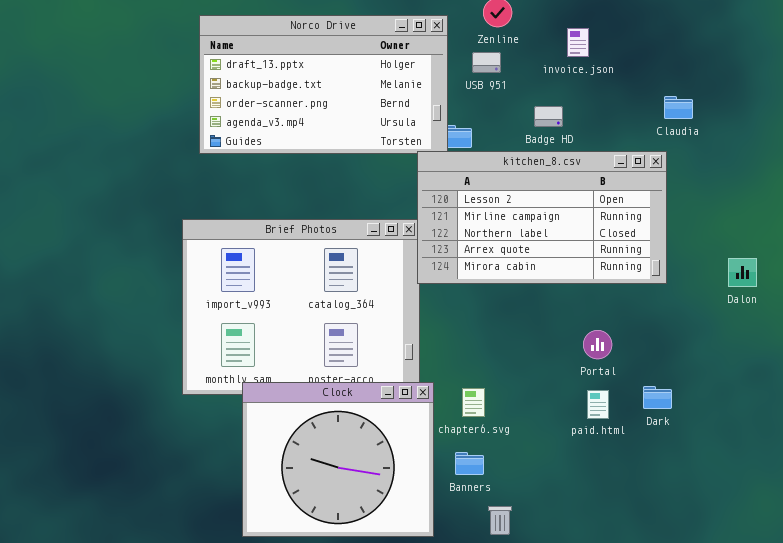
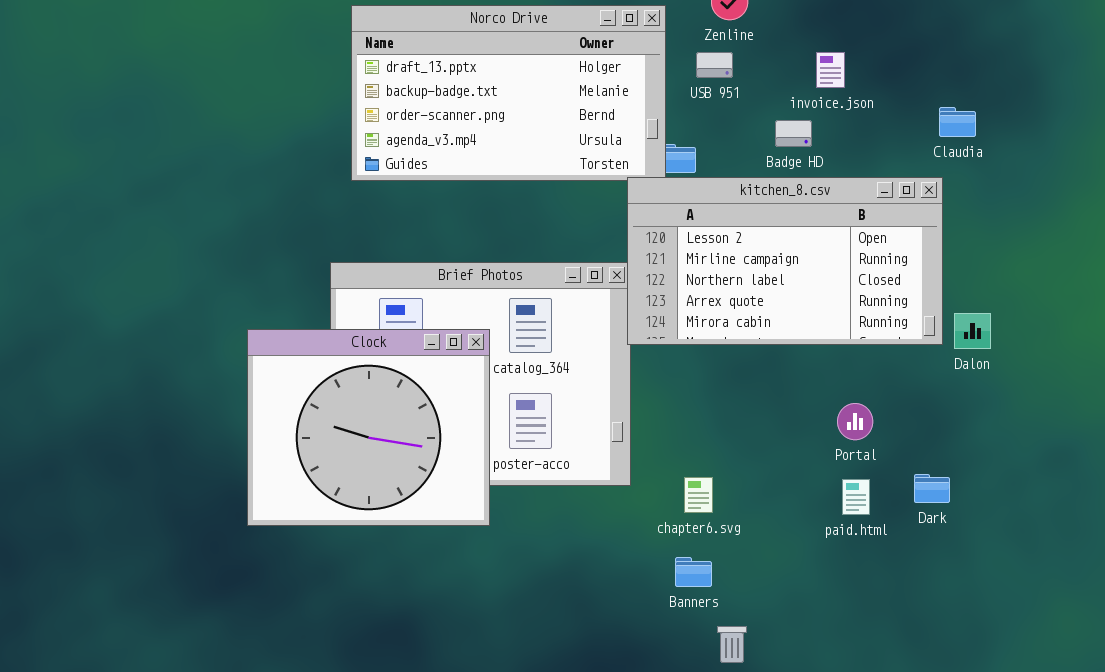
invoice.json: [567,28,589,57] -> [816,52,845,88], moved
Dalon: [728,258,757,287] -> [954,313,991,349], moved
Clock: [242,382,434,537] -> [247,329,490,526], moved

